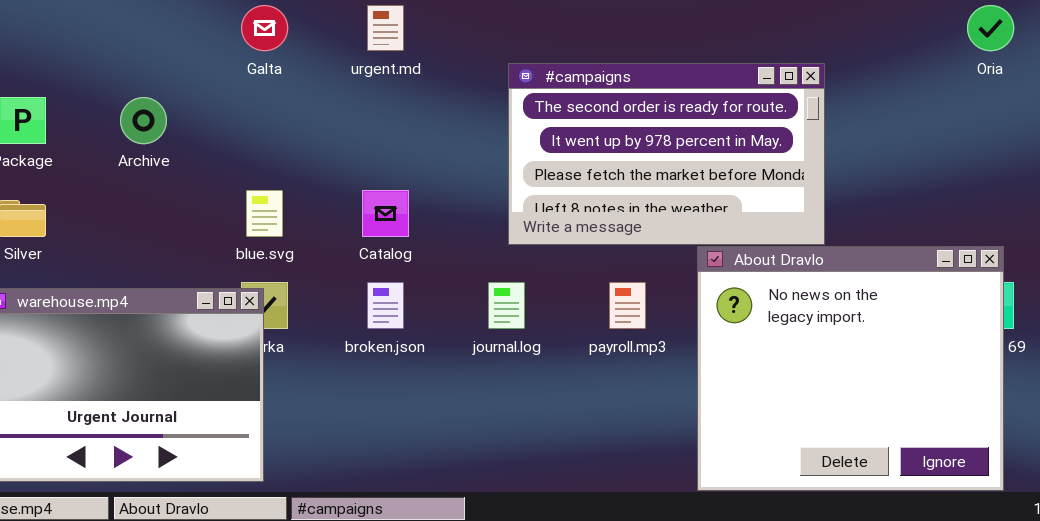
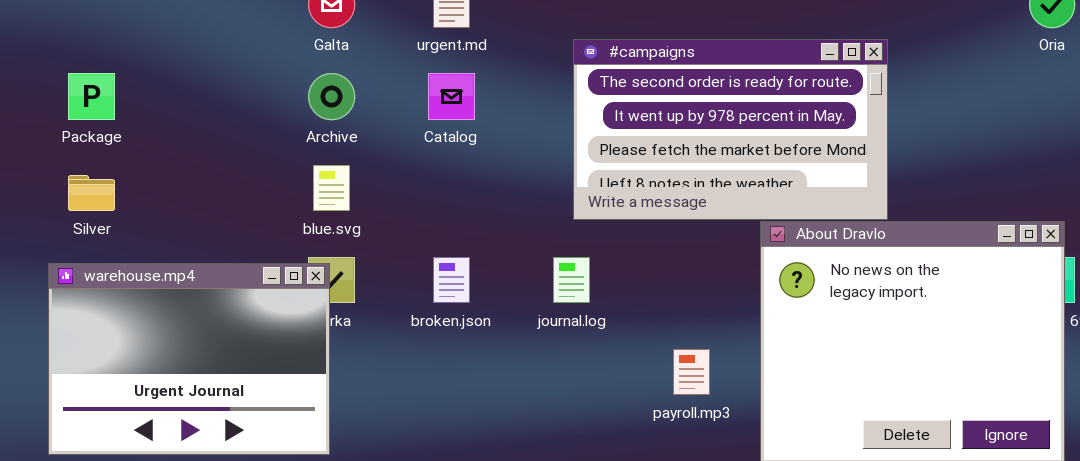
Archive: [120,97,167,144] -> [308,73,355,120], moved
Catalog: [362,190,409,237] -> [428,73,475,120], moved
payroll.mp3: [609,282,646,329] -> [673,349,710,395], moved

